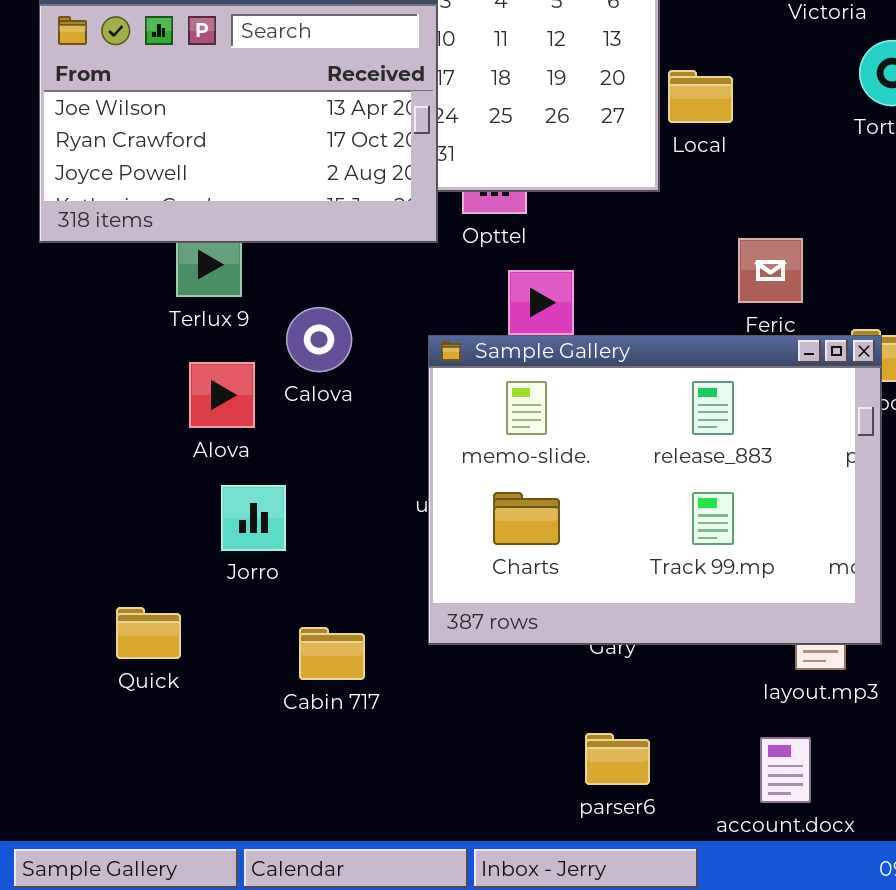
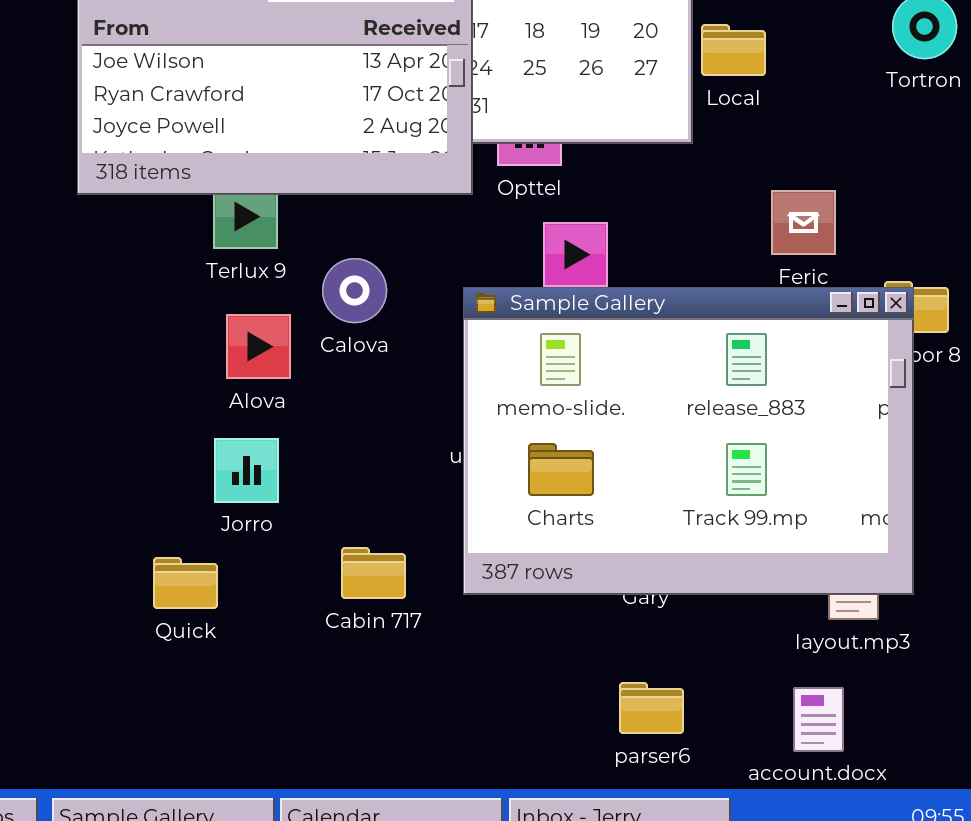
Jorro: [221,485,286,551] -> [214,438,279,503], moved
Cabin 717: [299,627,365,680] -> [341,547,406,599], moved

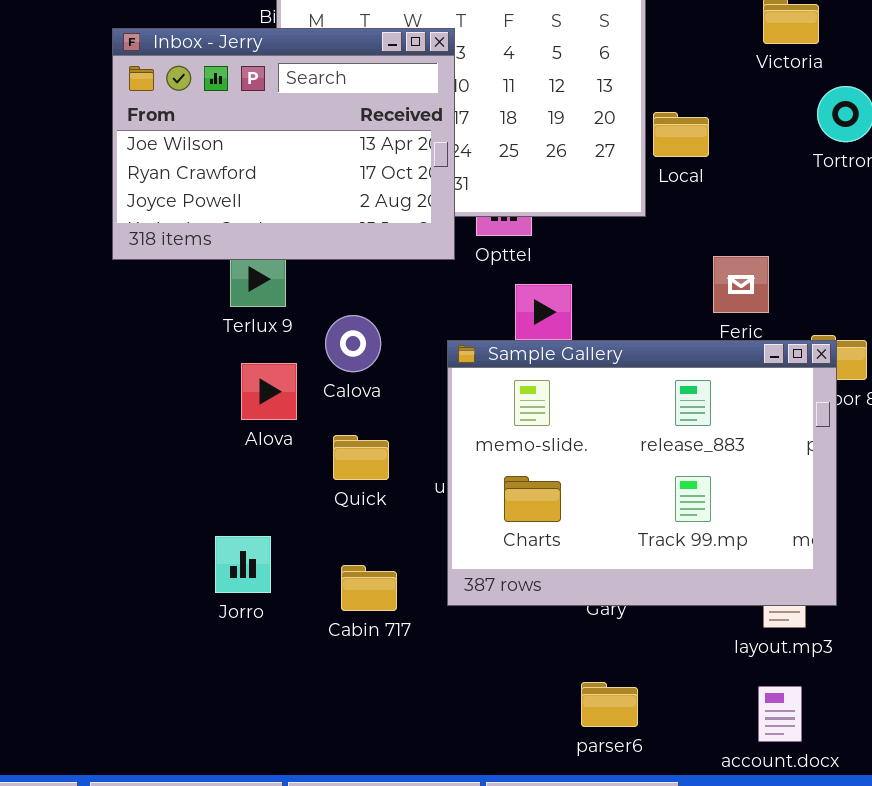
Jorro: [214,438,279,503] -> [215,536,271,593], moved
Quick: [153,557,218,609] -> [333,435,389,480], moved
account.docx: [793,687,844,752] -> [758,686,802,742], moved

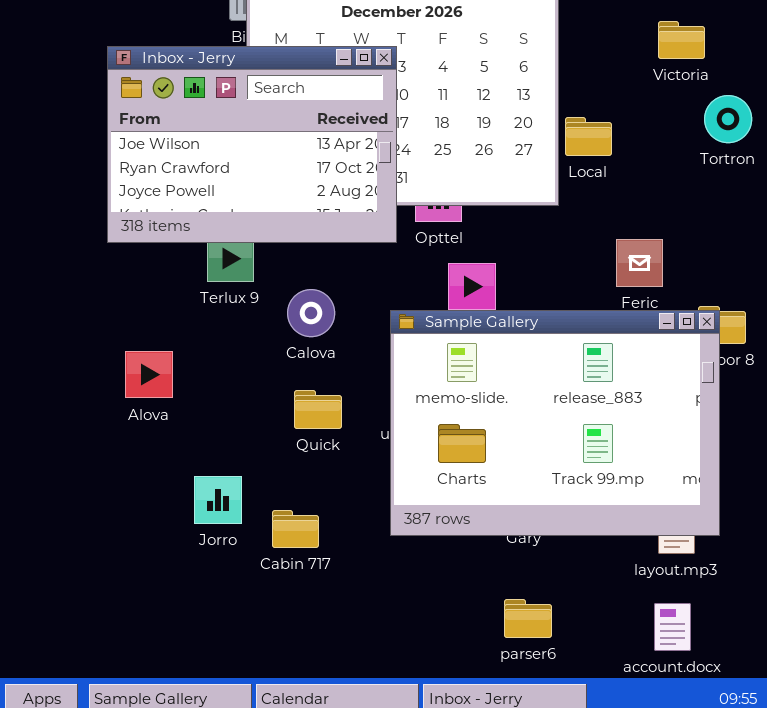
Alova: [241,363,297,420] -> [125,351,173,398], moved
Cabin 717: [341,565,397,611] -> [272,510,319,548], moved

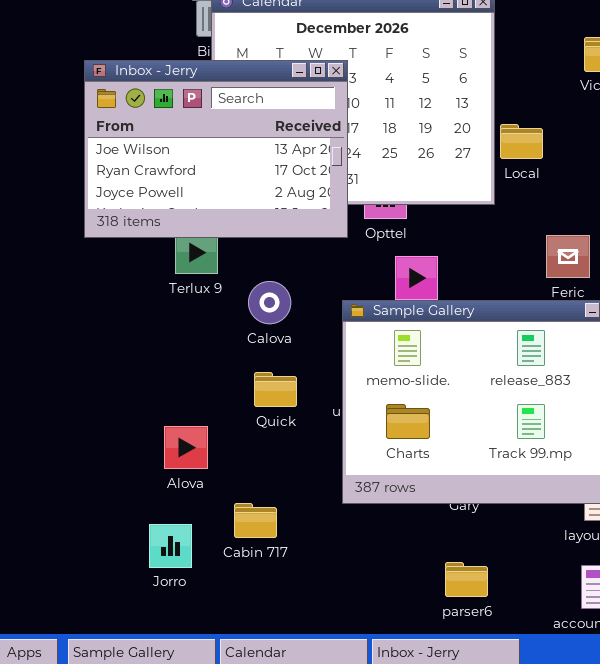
Alova: [125,351,173,398] -> [164,426,208,469], moved
Jorro: [194,476,242,524] -> [149,524,192,568], moved
Cabin 717: [272,510,319,548] -> [234,503,277,538], moved

